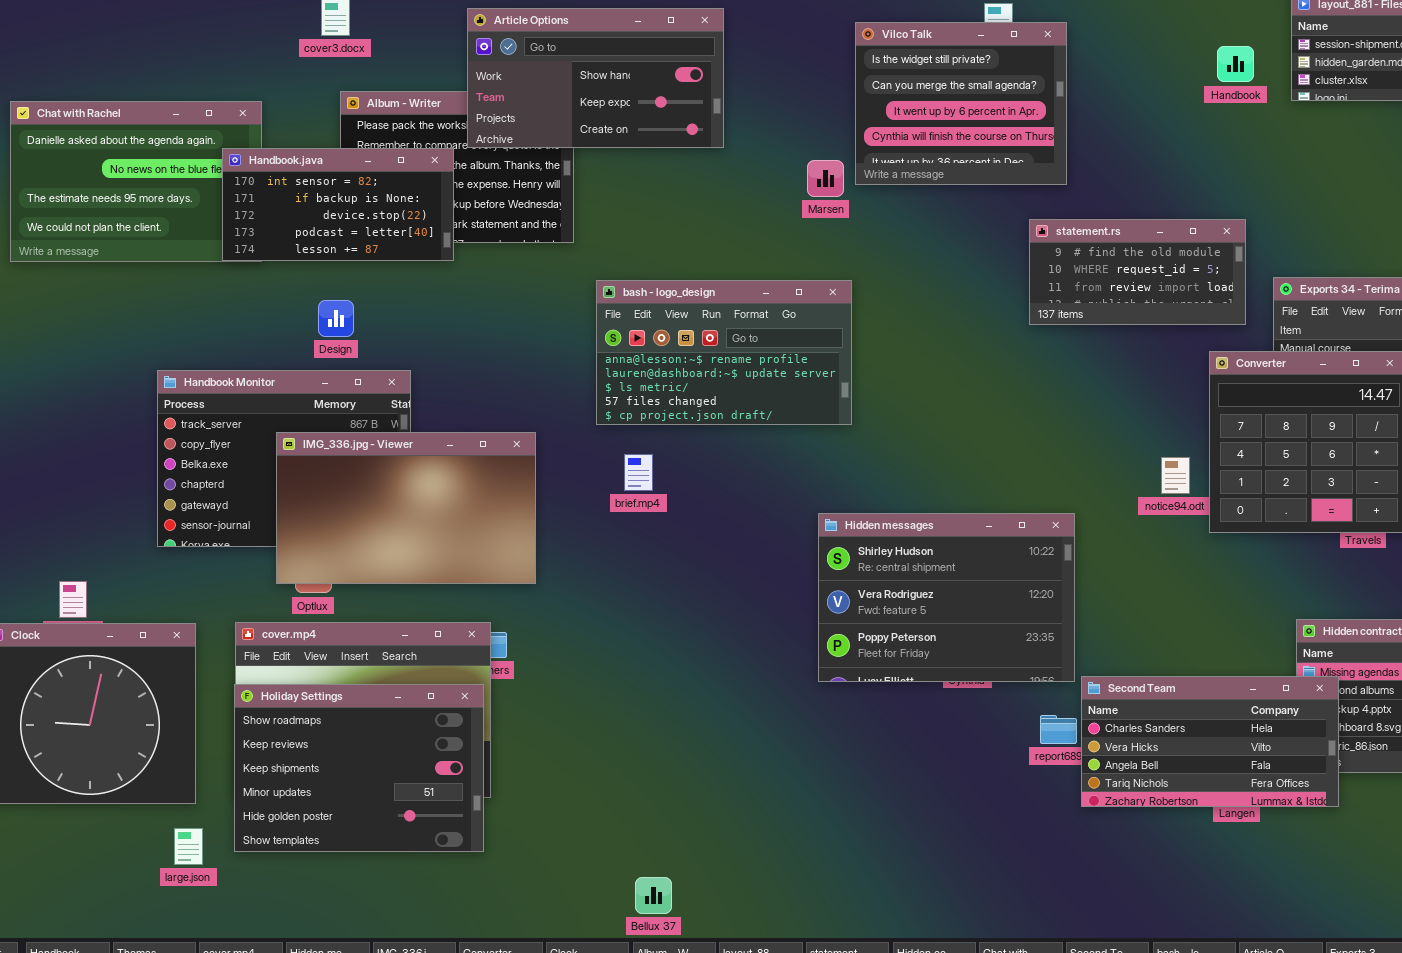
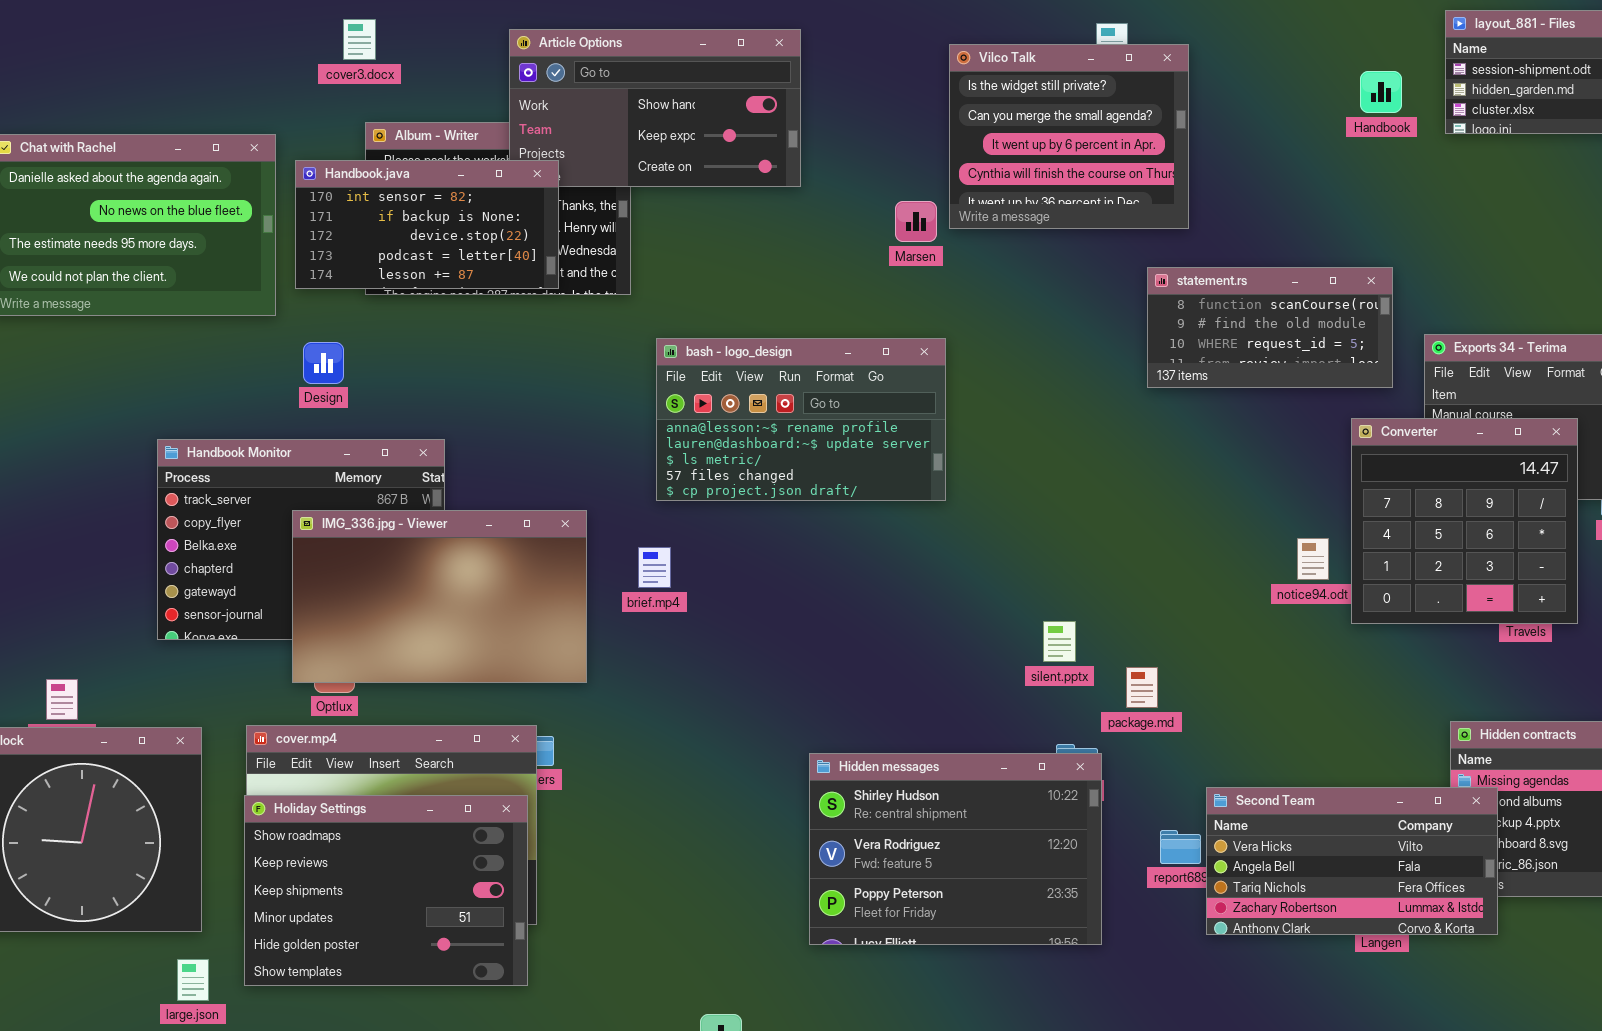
Handbook.java: [222,148,454,261] -> [295,160,559,289], moved
statement.rs: [1029,219,1246,325] -> [1147,267,1393,388], scrolled up 1 row
Design: [318,300,354,337] -> [303,342,344,384], moved
brief.mp4: [624,454,653,491] -> [638,547,671,588], moved
Hidden messages: [818,513,1075,682] -> [809,753,1102,945], moved
Second Team: [1081,676,1339,807] -> [1206,787,1498,935], scrolled down 1 row

